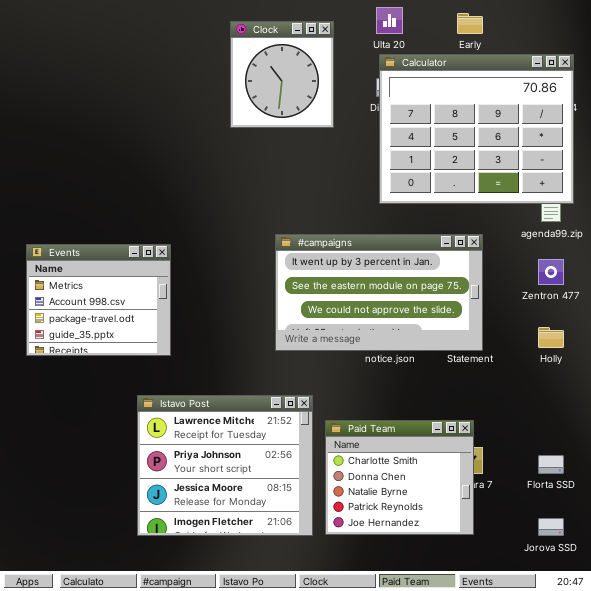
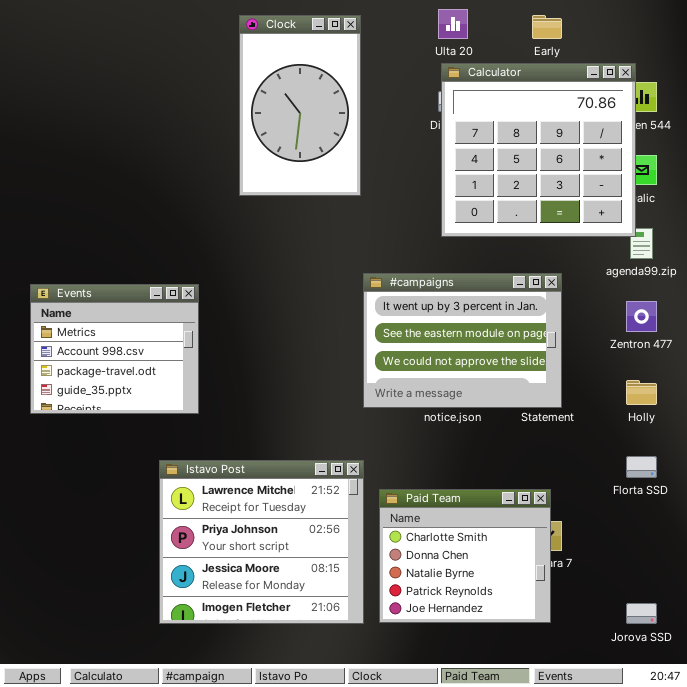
Clock: [230,21,334,128] -> [239,15,361,196], moved, resized
Calculator: [379,54,574,204] -> [441,63,636,237], resized
#campaigns: [275,234,483,351] -> [363,273,562,408], resized
Florta SSD: [538,455,564,474] -> [626,456,657,478], moved

